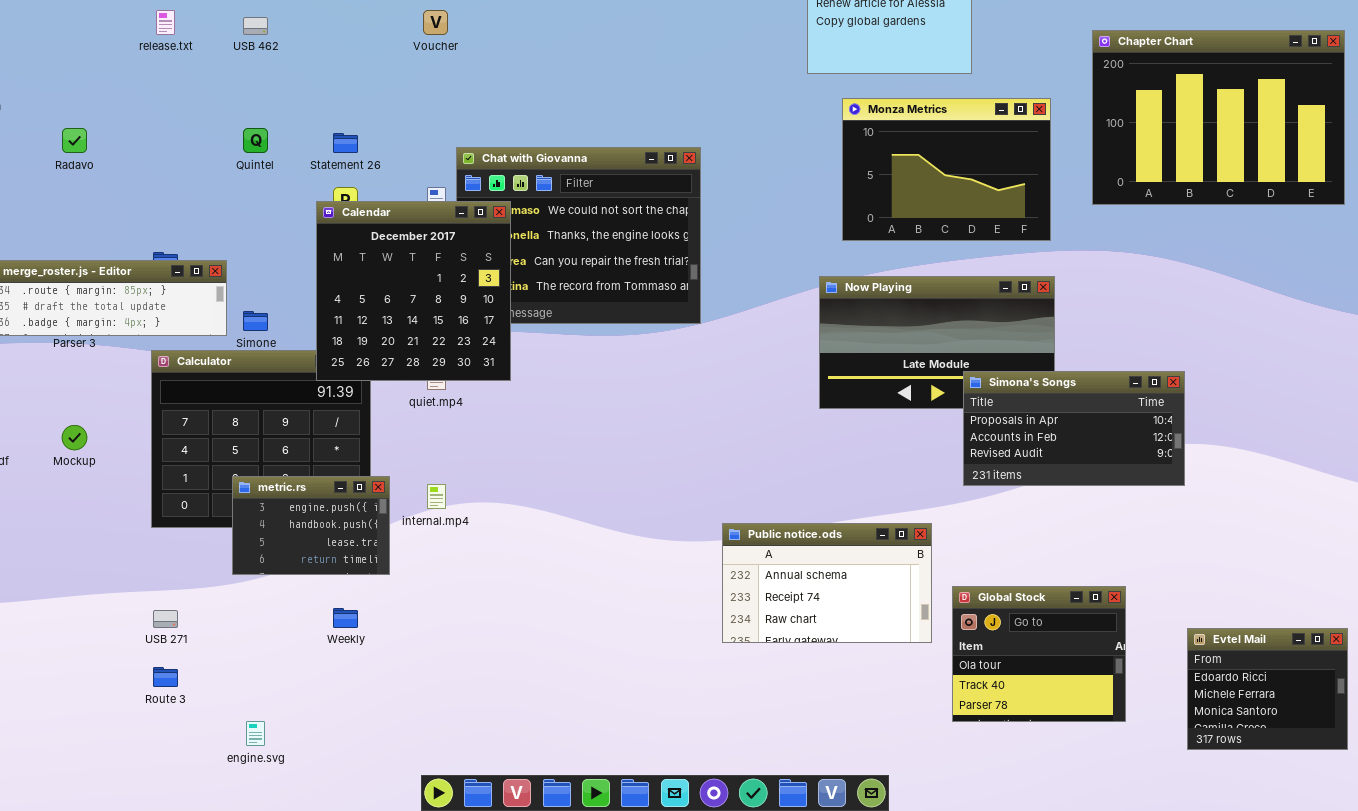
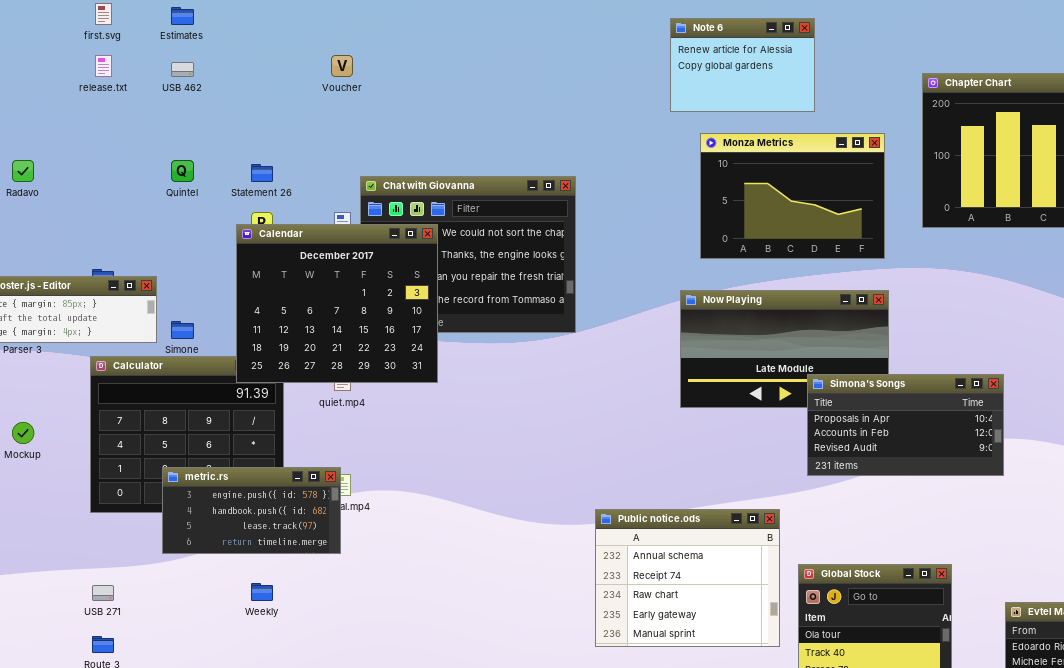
Calendar: [316,201,511,381] -> [236,224,438,383], resized
metric.rs: [232,476,390,575] -> [162,467,341,554], resized
Public notice.ods: [722,523,932,643] -> [595,509,780,647], resized

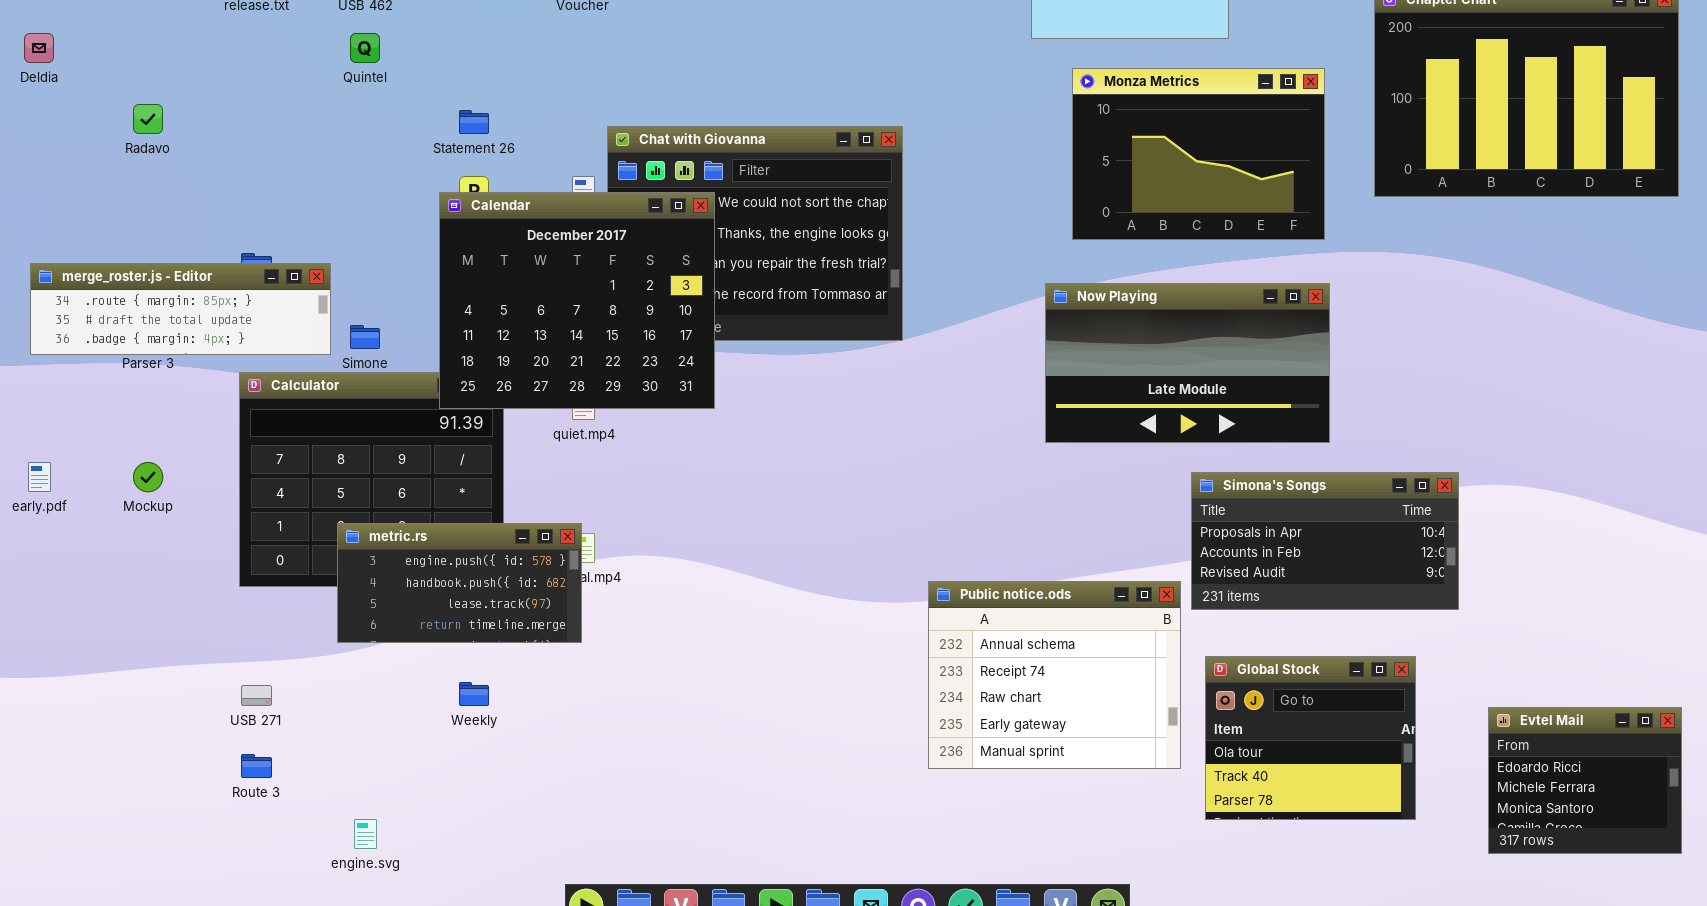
Quintel: [171,160,194,182] -> [350,33,380,63], moved
Simona's Songs: [807,374,1004,476] -> [1191,472,1459,610], moved

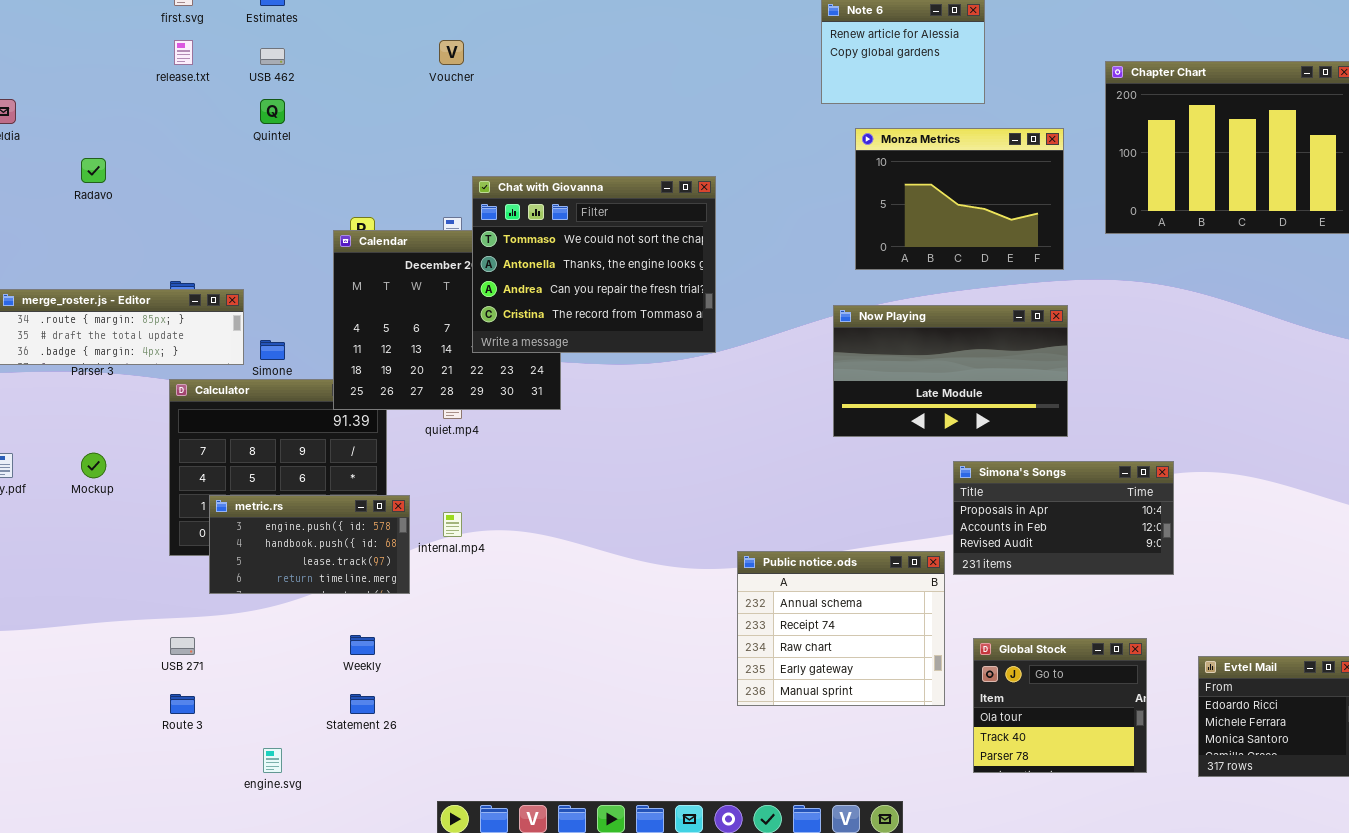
Statement 26: [459,110,489,134] -> [350,694,375,714], moved
Chat with Giovanna: [607,126,903,341] -> [472,176,716,353], raised
metric.rs: [337,523,582,643] -> [209,495,410,594], moved
Global Stock: [1205,656,1416,820] -> [973,638,1147,773], moved

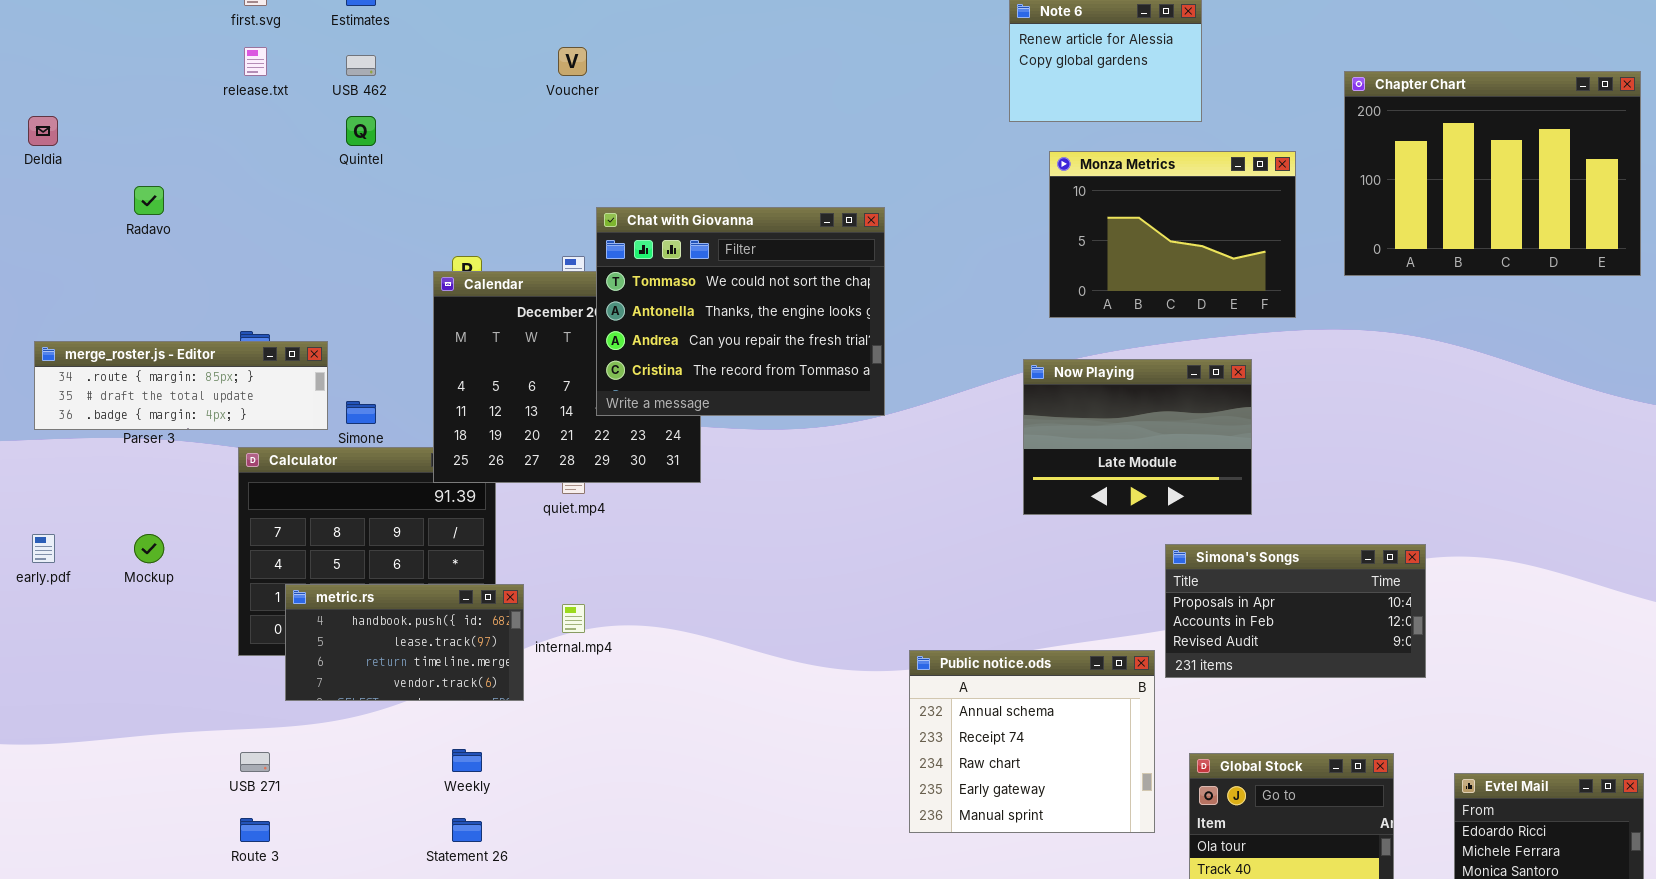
Now Playing: [833,305,1068,437] -> [1023,359,1252,515], resized
metric.rs: [209,495,410,594] -> [285,584,524,701], scrolled down 1 row

